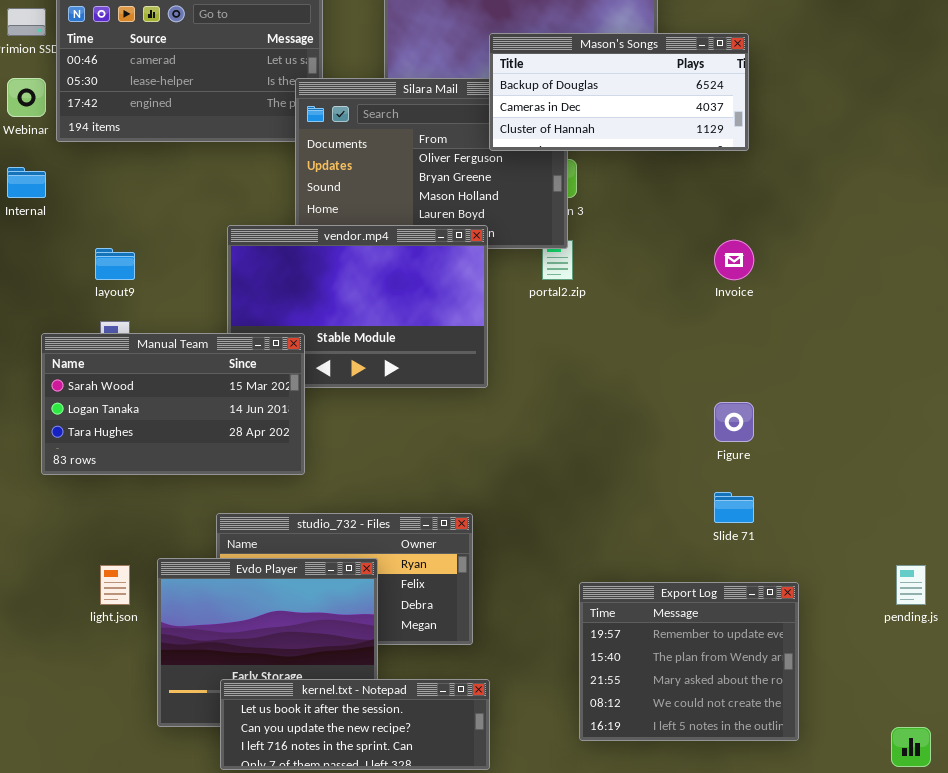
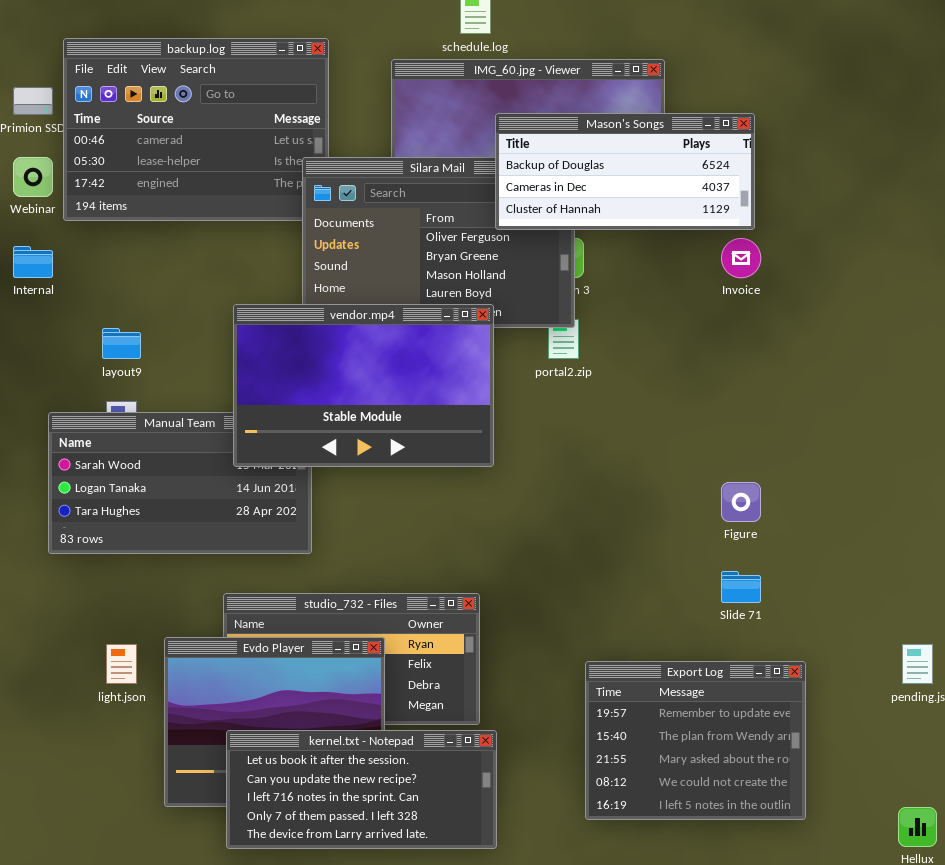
vendor.mp4: [227,225,488,388] -> [233,304,494,467], raised
Invoice: [714,240,754,280] -> [721,238,761,278], moved
kernel.txt - Notepad: [220,679,490,770] -> [226,730,497,849], resized

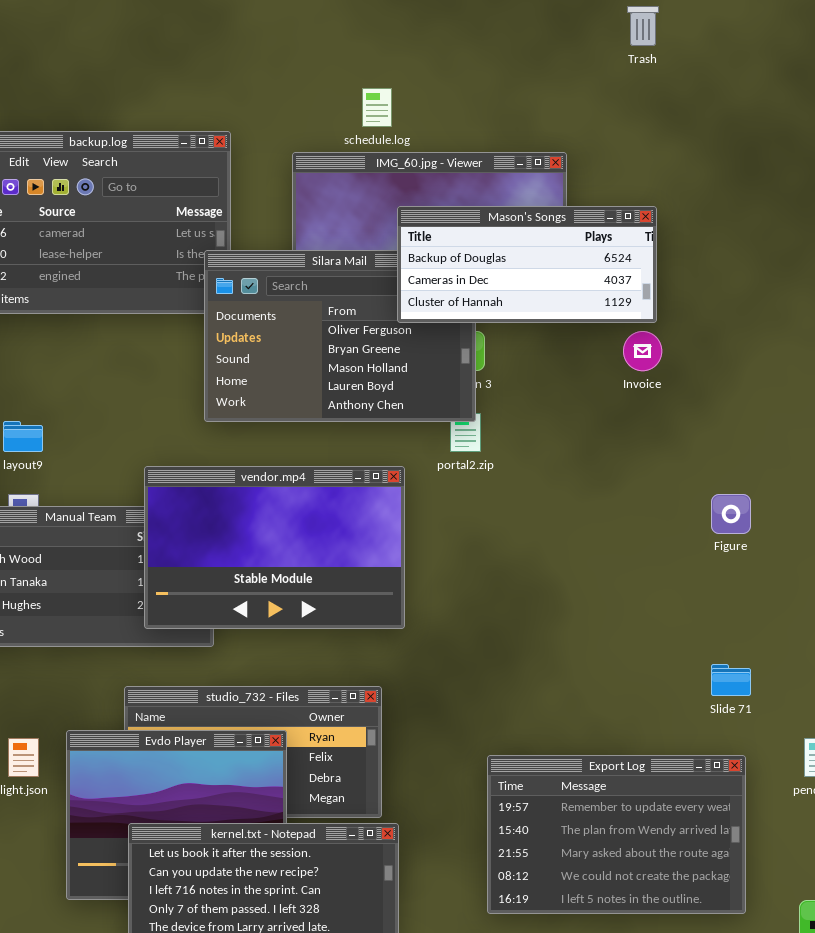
vendor.mp4: [233,304,494,467] -> [144,466,405,629], moved
Figure: [721,482,761,522] -> [711,494,751,534], moved
Slide 71: [721,571,761,603] -> [711,664,751,696], moved
Export Log: [585,661,806,820] -> [487,755,746,914], resized

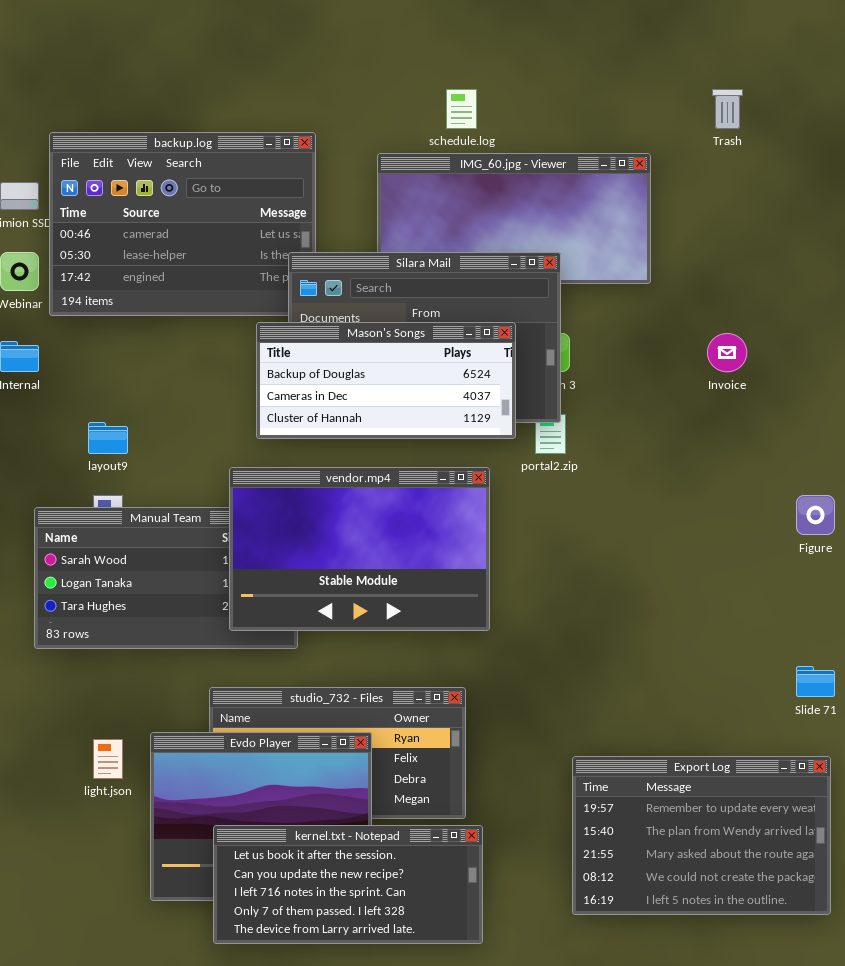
Trash: [627,6,659,46] -> [712,89,743,129], moved
Mason's Songs: [397,206,657,323] -> [256,322,516,439], moved

